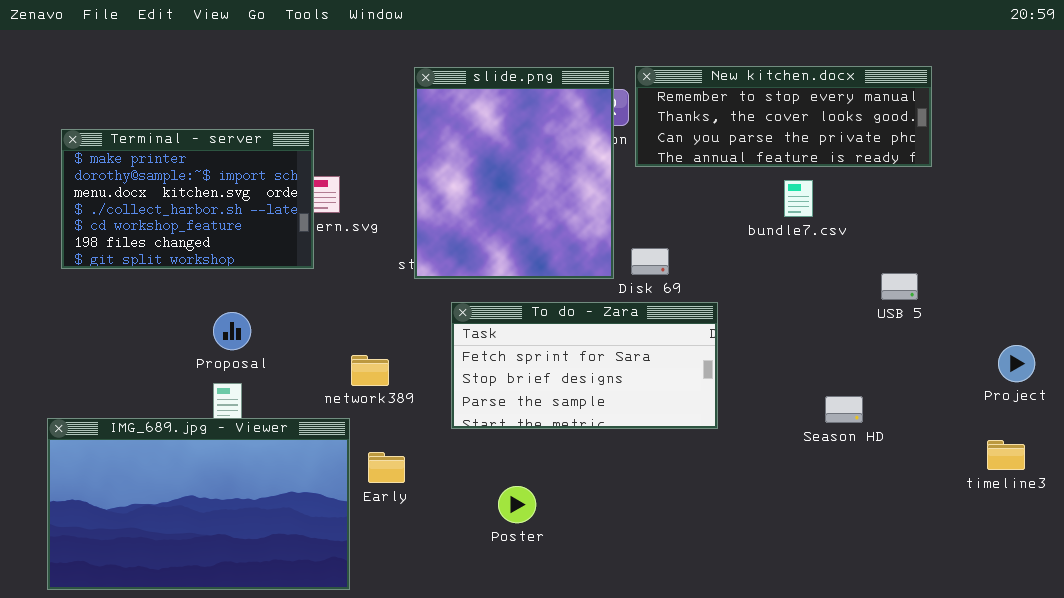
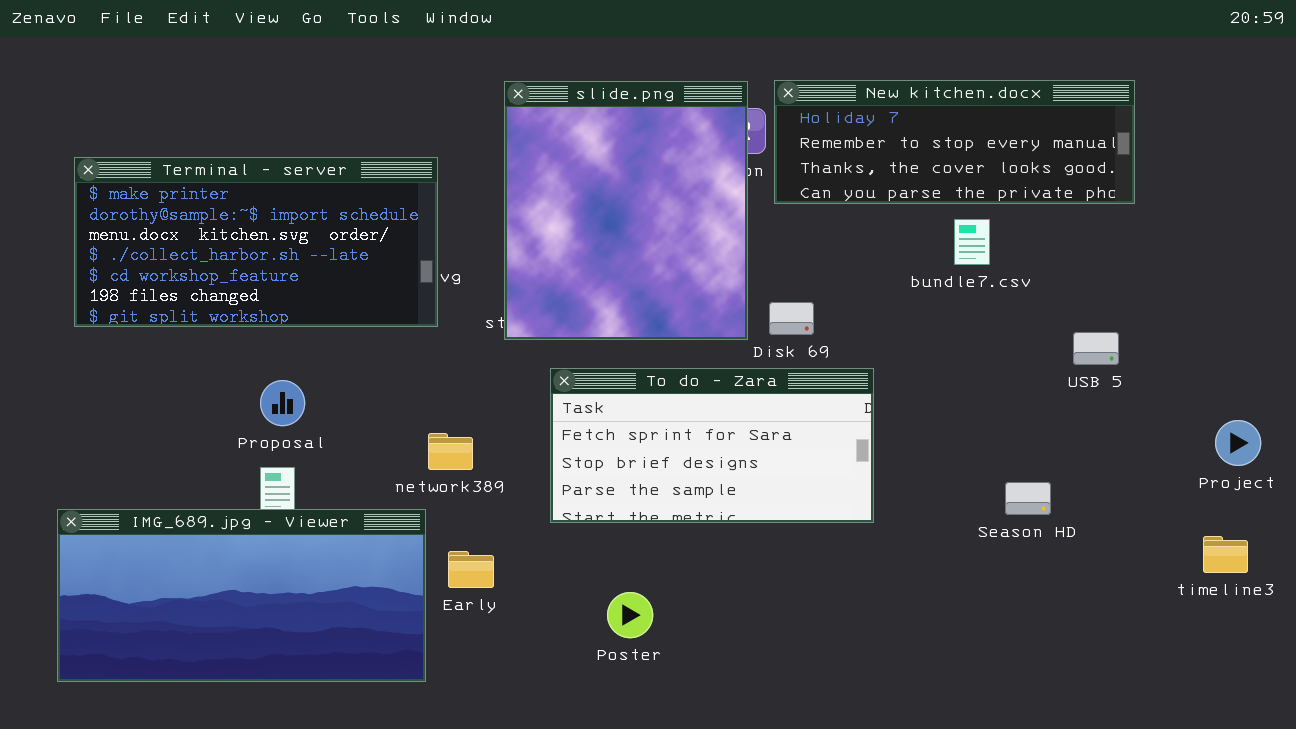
New kitchen.docx: [635,66,932,167] -> [774,80,1135,204], scrolled up 1 row
Terminal - server: [61,129,314,269] -> [74,157,438,327], resized
IMG_689.jpg - Viewer: [47,418,350,590] -> [57,509,426,682], resized

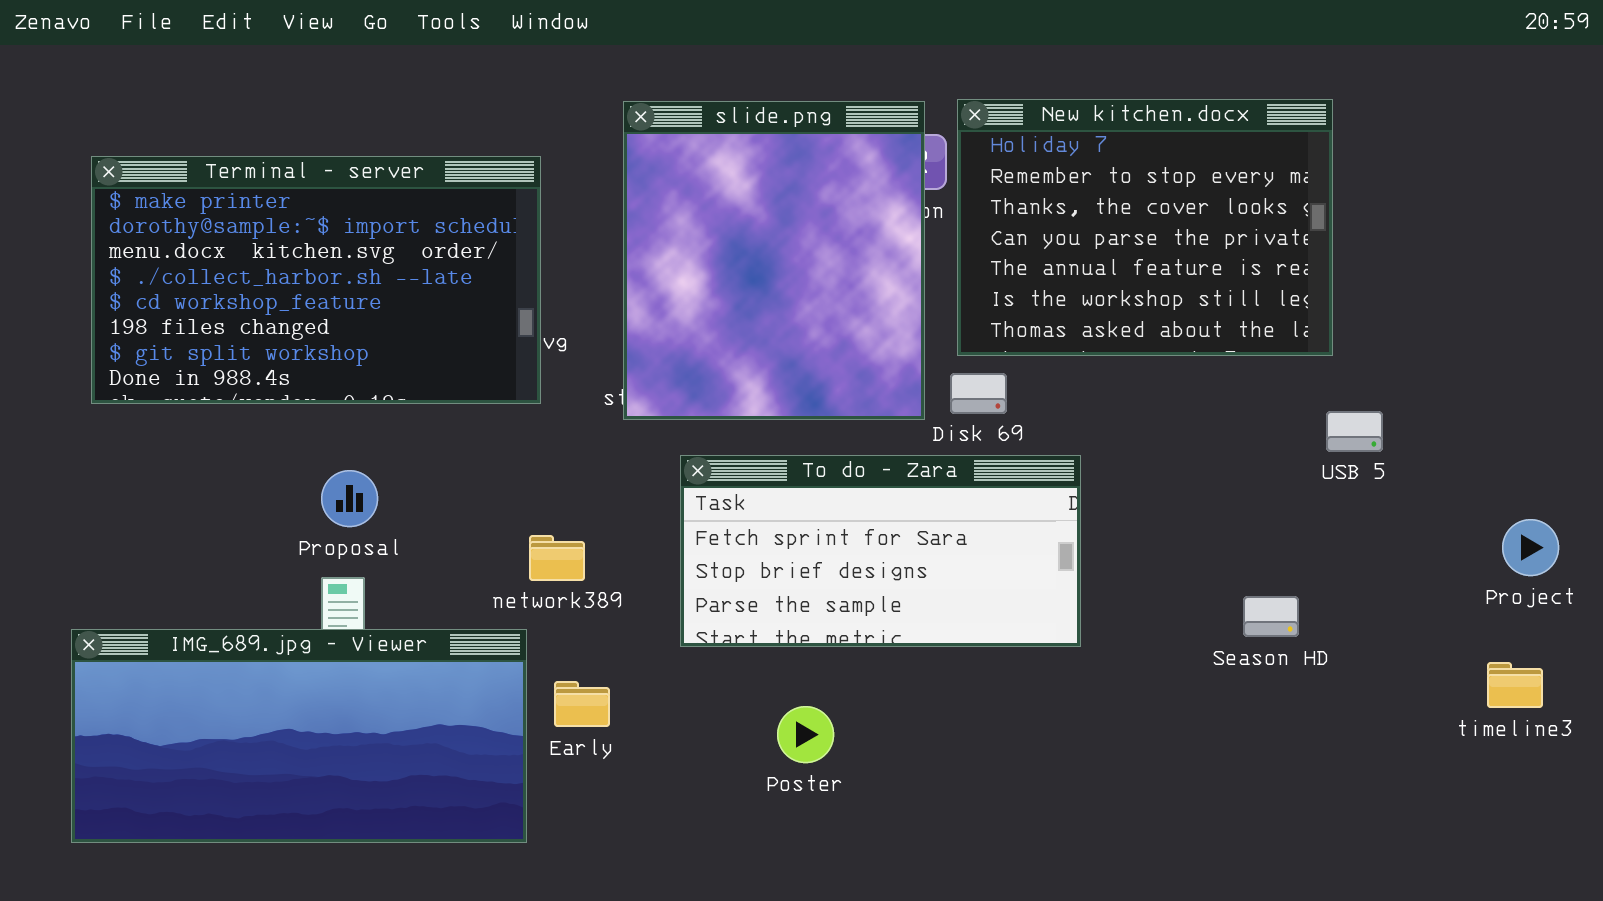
New kitchen.docx: [774,80,1135,204] -> [957,99,1333,356], resized
Terminal - server: [74,157,438,327] -> [91,156,541,404], resized
Poster: [607,592,653,638] -> [777,706,834,763], moved

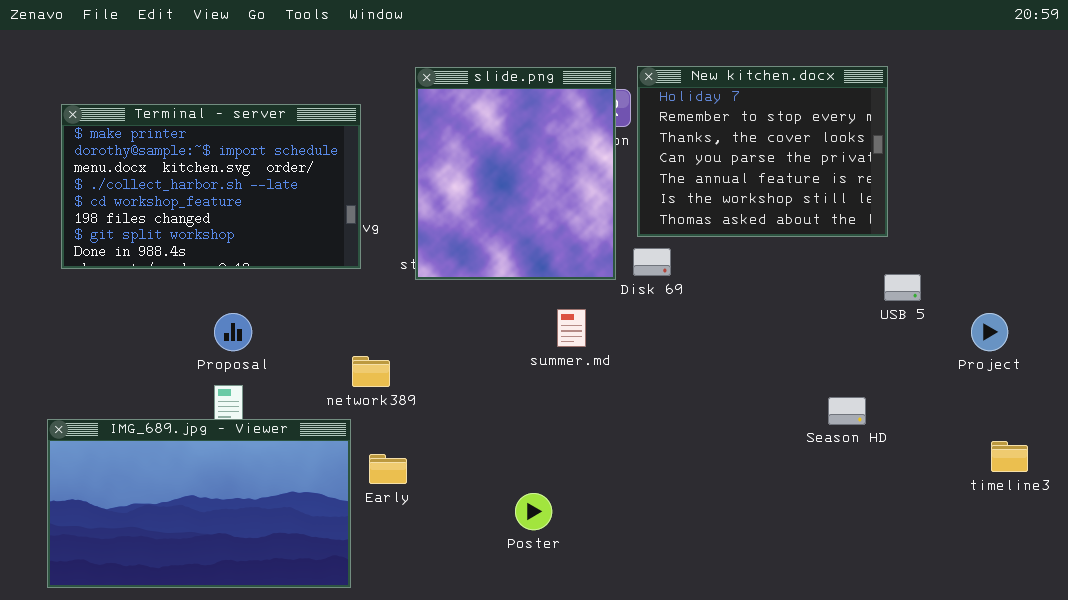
To do - Zara: [680,455,1081,647] -> none, closed
Project: [1502,519,1559,576] -> [971,313,1008,351], moved
IMG_689.jpg - Viewer: [71,629,527,843] -> [47,419,351,588], resized
Poster: [777,706,834,763] -> [515,493,552,530], moved

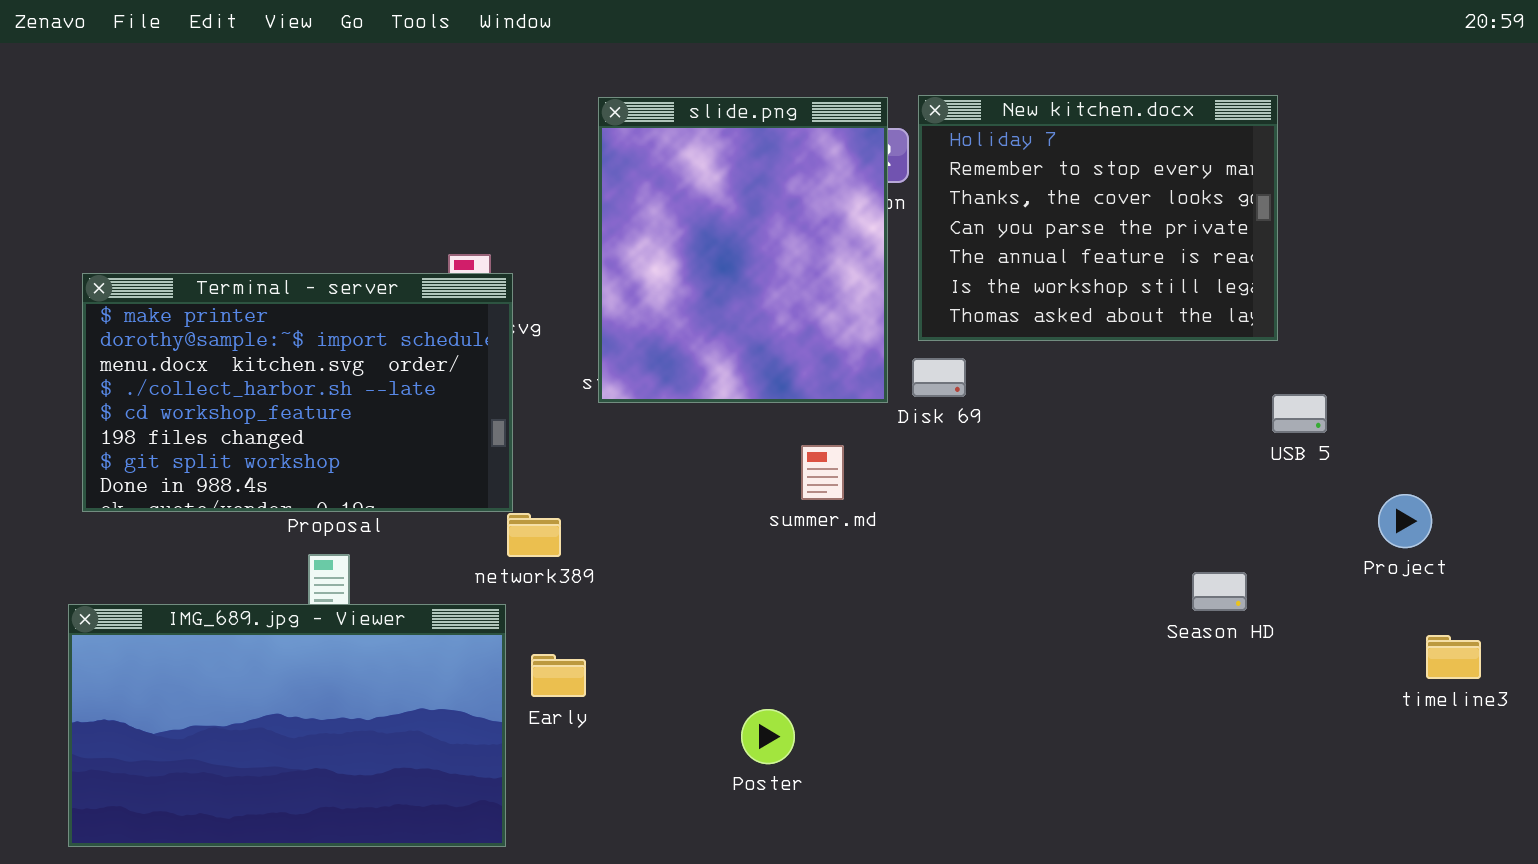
Terminal - server: [61,104,361,269] -> [82,273,513,512], moved
Project: [971,313,1008,351] -> [1378,494,1432,548], moved

